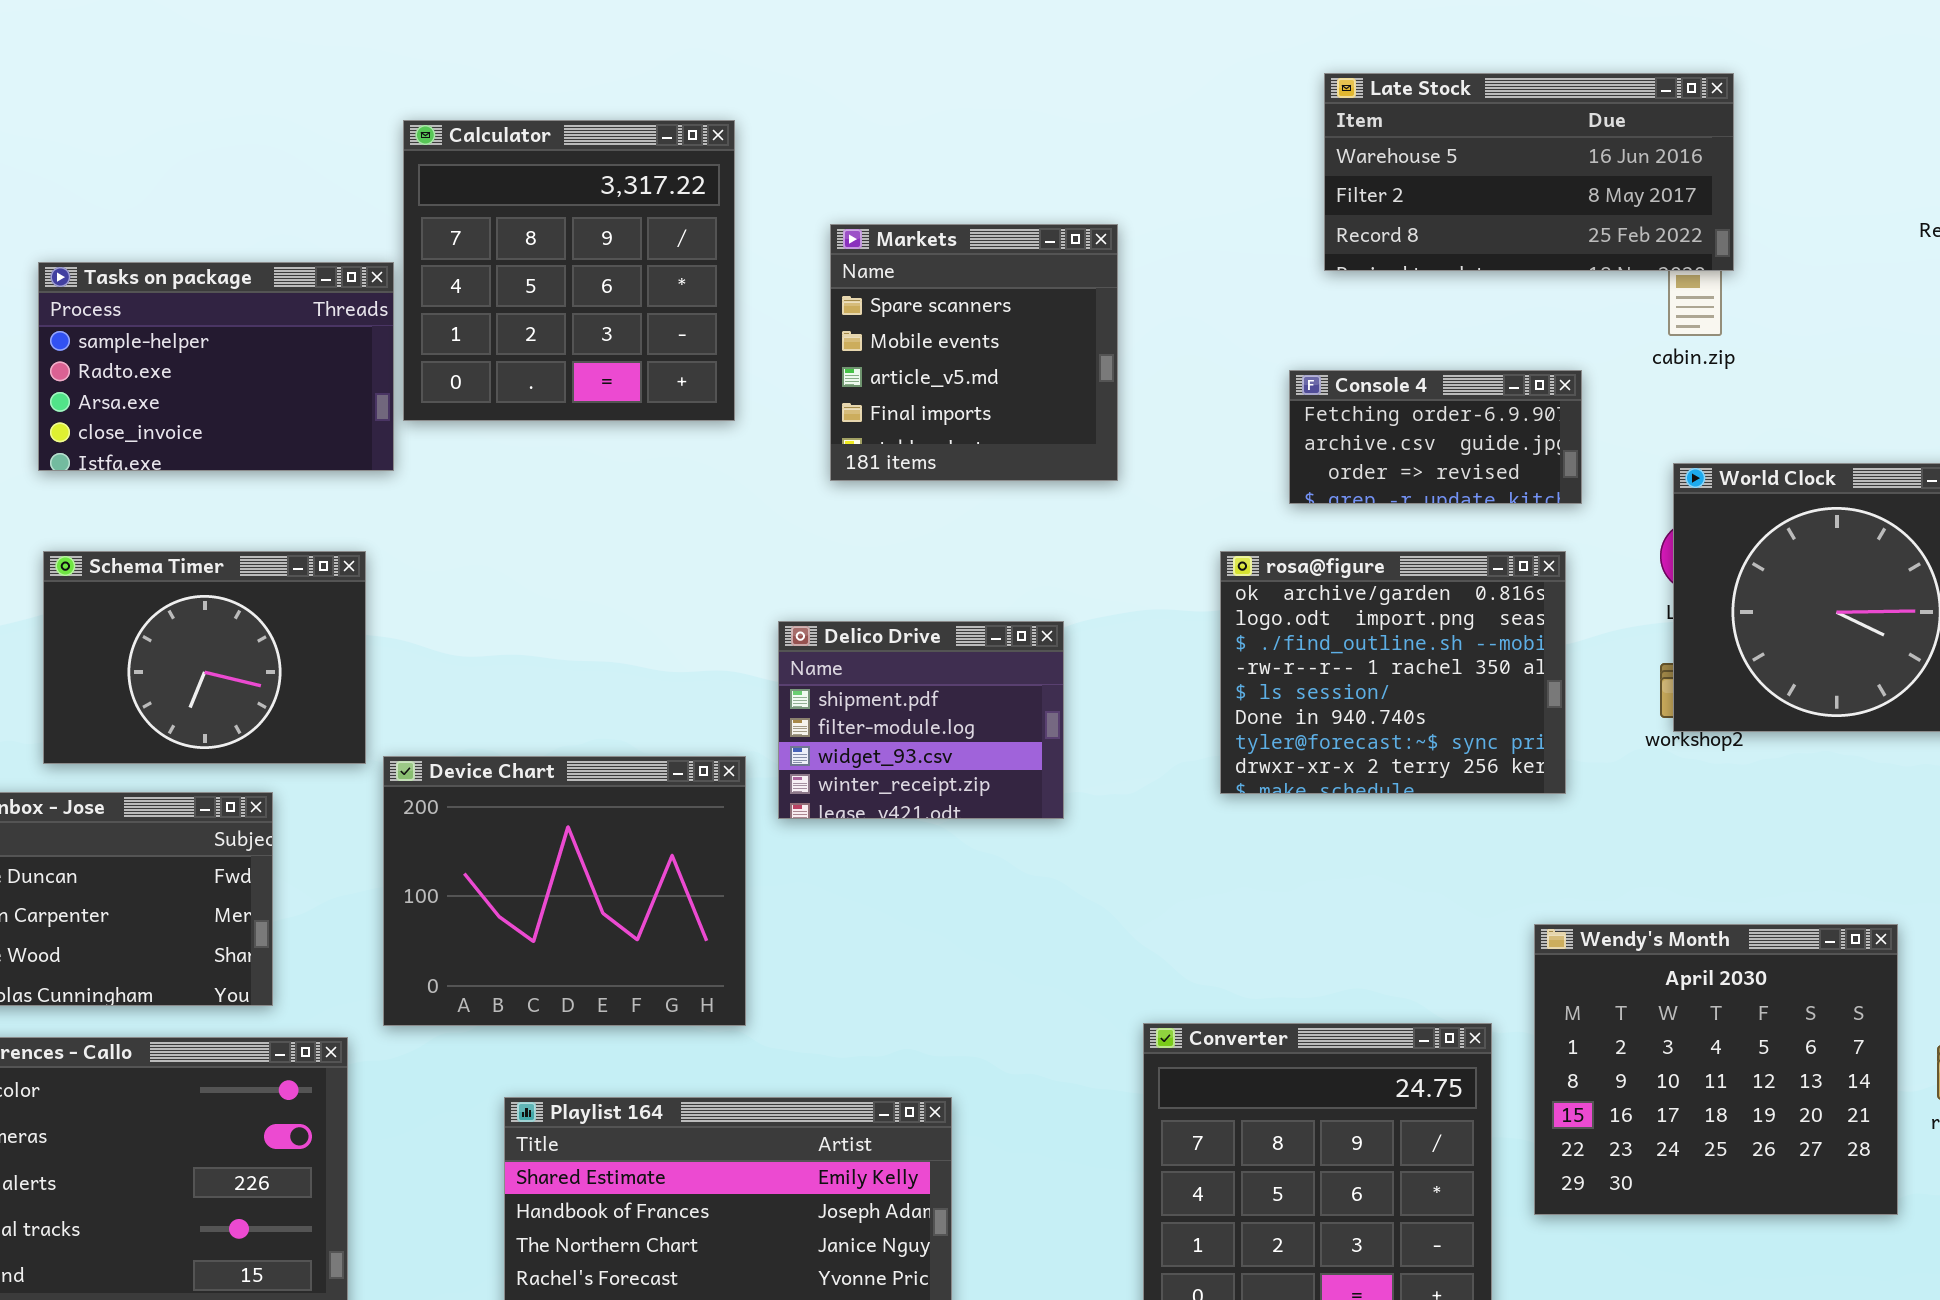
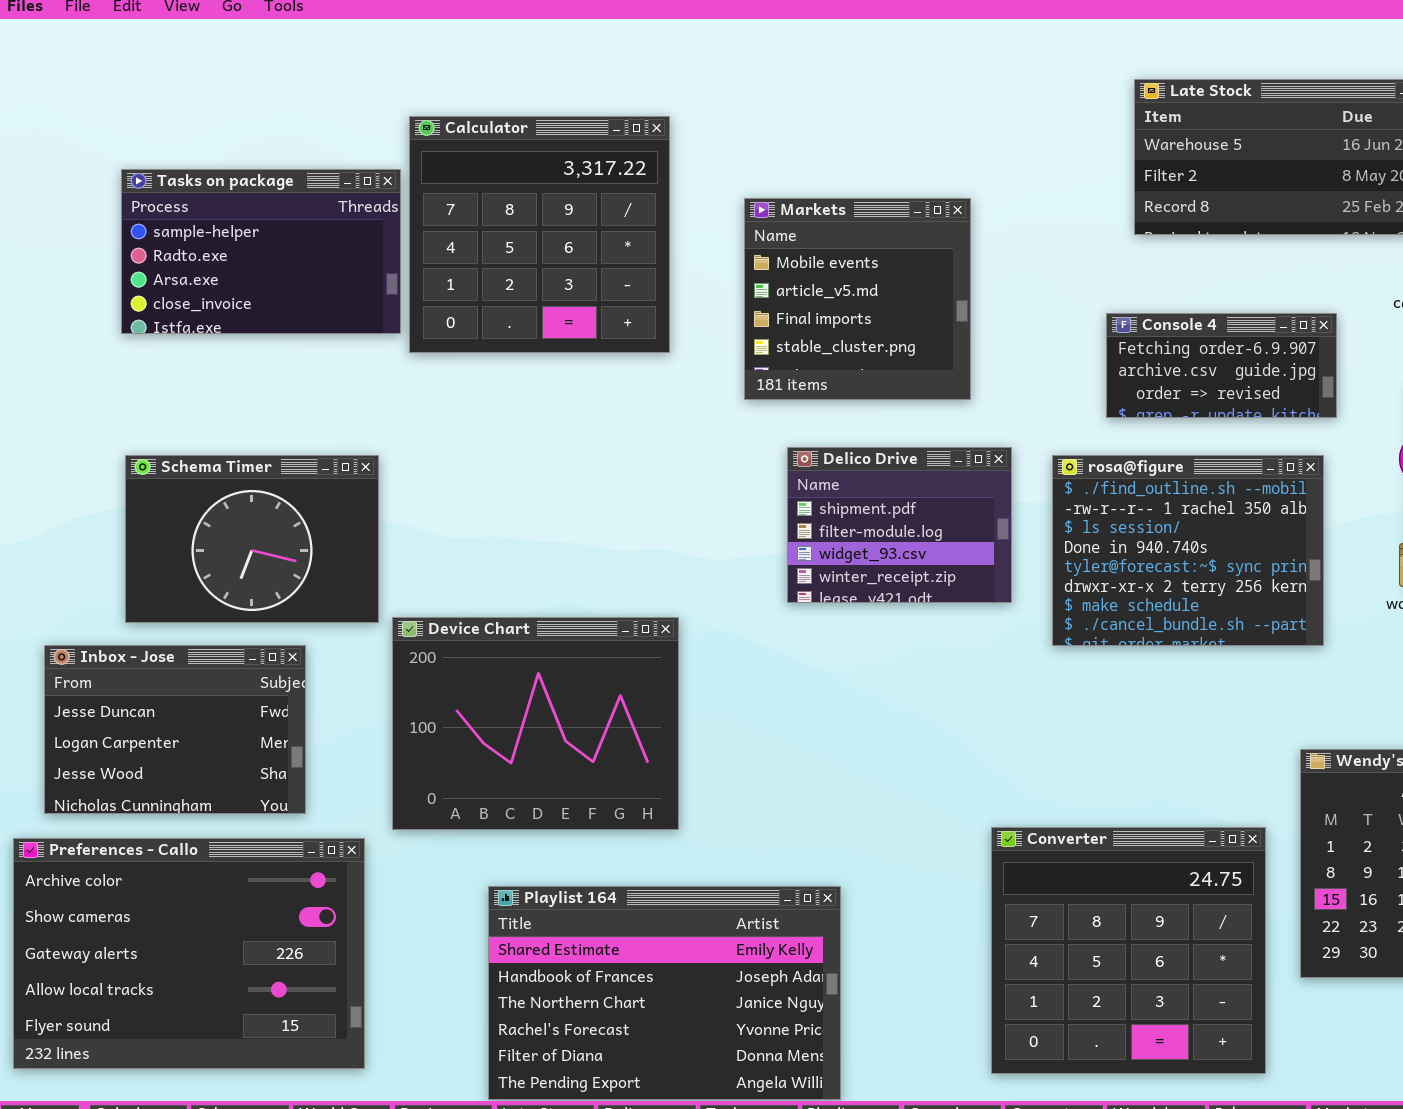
Markets: [830,224,1118,481] -> [744,198,971,400], scrolled down 1 row
Tasks on package: [38,262,394,471] -> [121,169,401,334], moved
rosa@figure: [1220,551,1566,794] -> [1052,455,1324,646], scrolled down 2 rows
Delico Drive: [778,621,1064,819] -> [787,447,1012,603], moved

